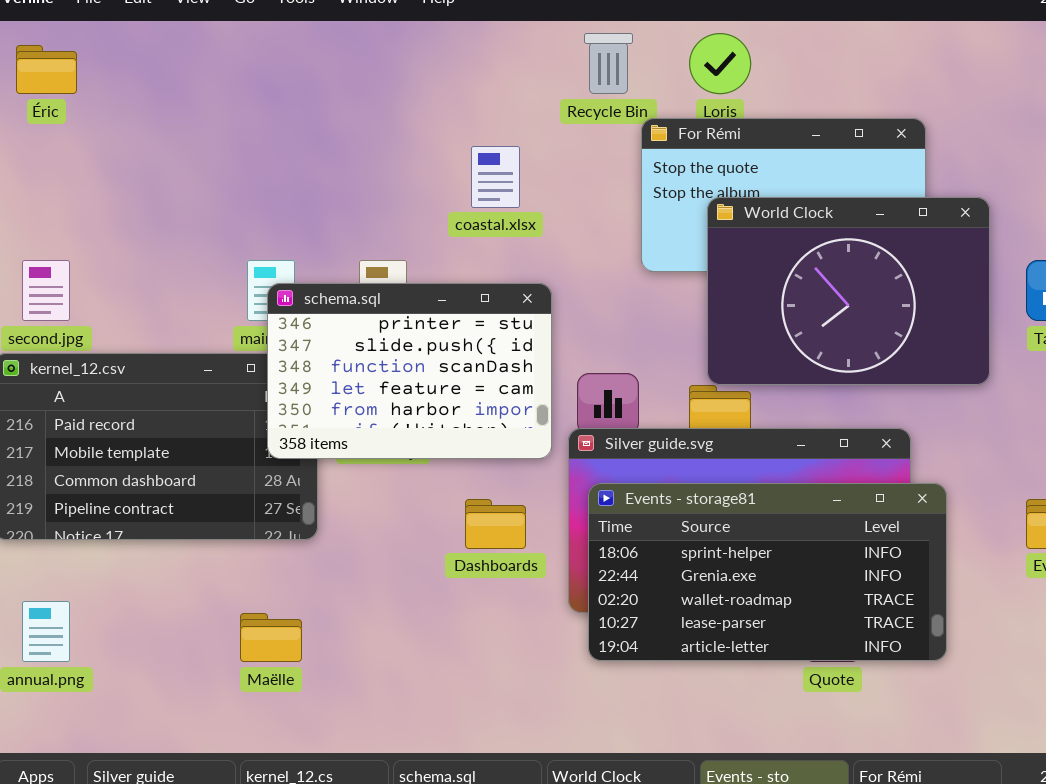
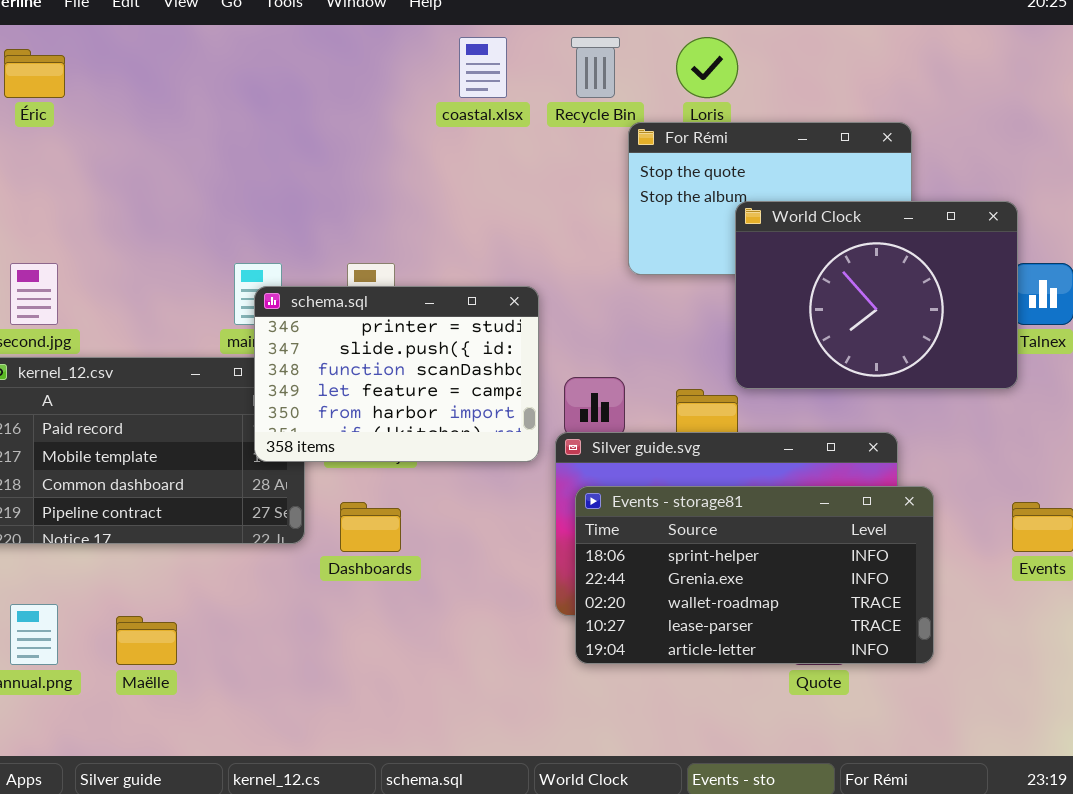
coastal.xlsx: [471,146,520,208] -> [459,37,507,98], moved
World Clock: [707,197,990,385] -> [735,201,1018,389], moved
Dashboards: [465,499,526,549] -> [340,502,401,552], moved
Maëlle: [240,613,302,662] -> [116,616,177,665], moved

